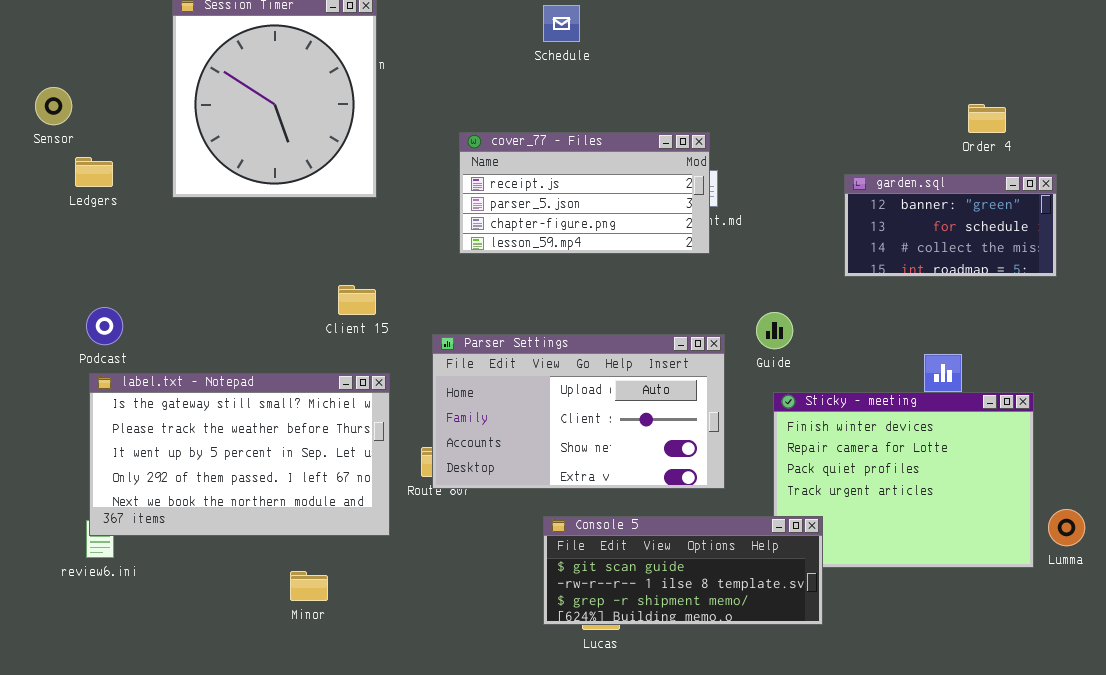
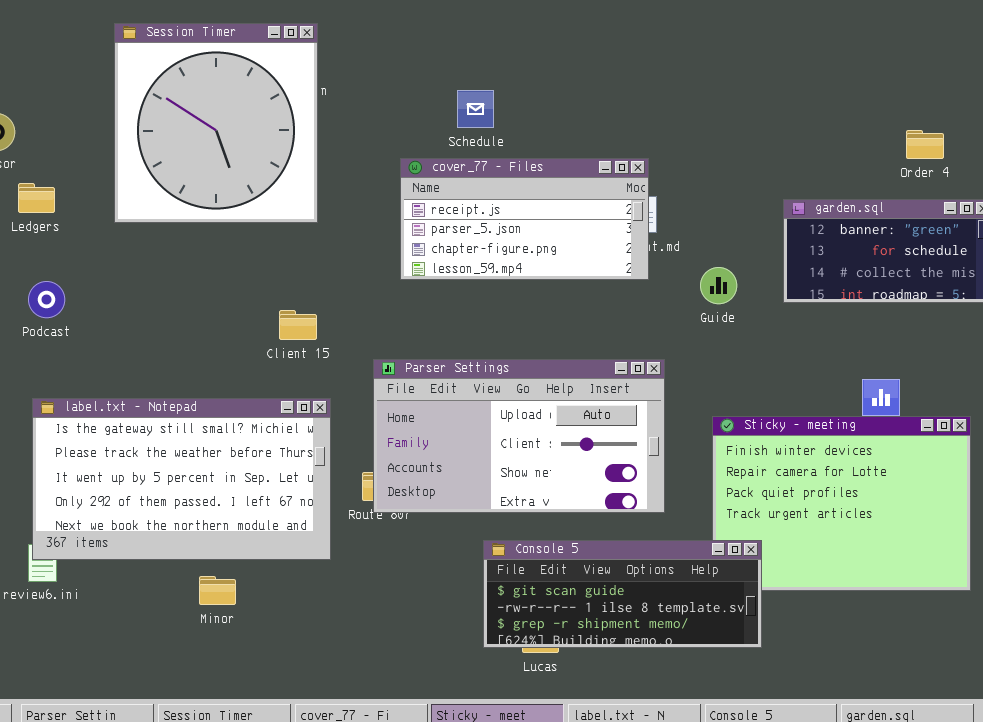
Schedule: [543,5,580,42] -> [457,90,494,128], moved
Podcast: [86,307,123,345] -> [28,281,65,318], moved
Guide: [756,312,793,349] -> [700,267,737,304], moved
Minor: [290,571,328,601] -> [199,576,236,605], moved

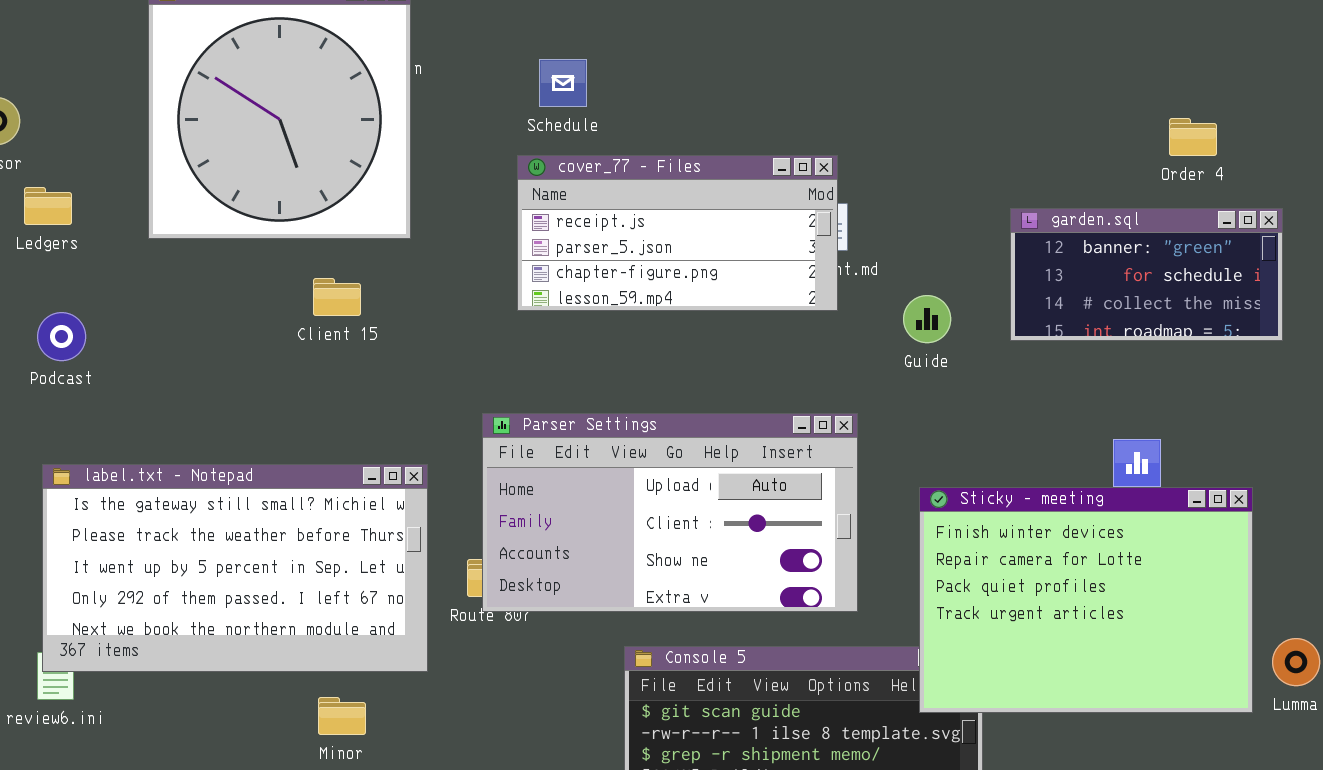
Schedule: [457,90,494,128] -> [539,59,587,107], moved
Client 15: [279,310,317,340] -> [313,278,361,316], moved
Sticky - meeting: [712,416,971,591] -> [919,487,1253,713], raised
Minor: [199,576,236,605] -> [318,697,366,735], moved

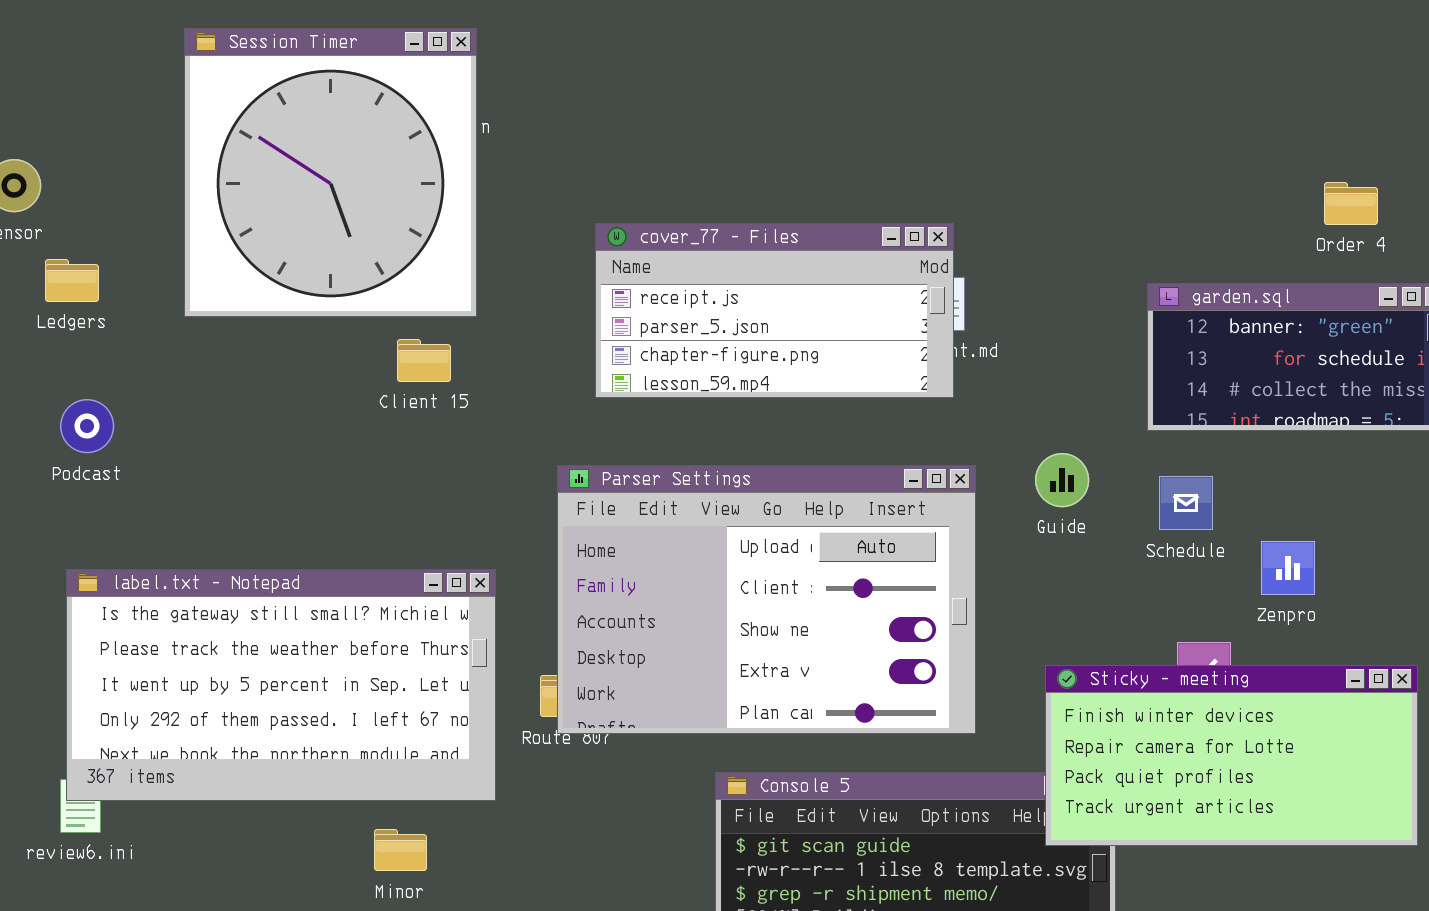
Schedule: [539,59,587,107] -> [1159,476,1213,530], moved
Client 15: [313,278,361,316] -> [397,339,451,382], moved
Guide: [903,295,951,343] -> [1035,453,1089,507], moved
Parser Settings: [482,413,858,612] -> [557,465,976,734], resized
Sticky - meeting: [919,487,1253,713] -> [1045,665,1418,846], resized

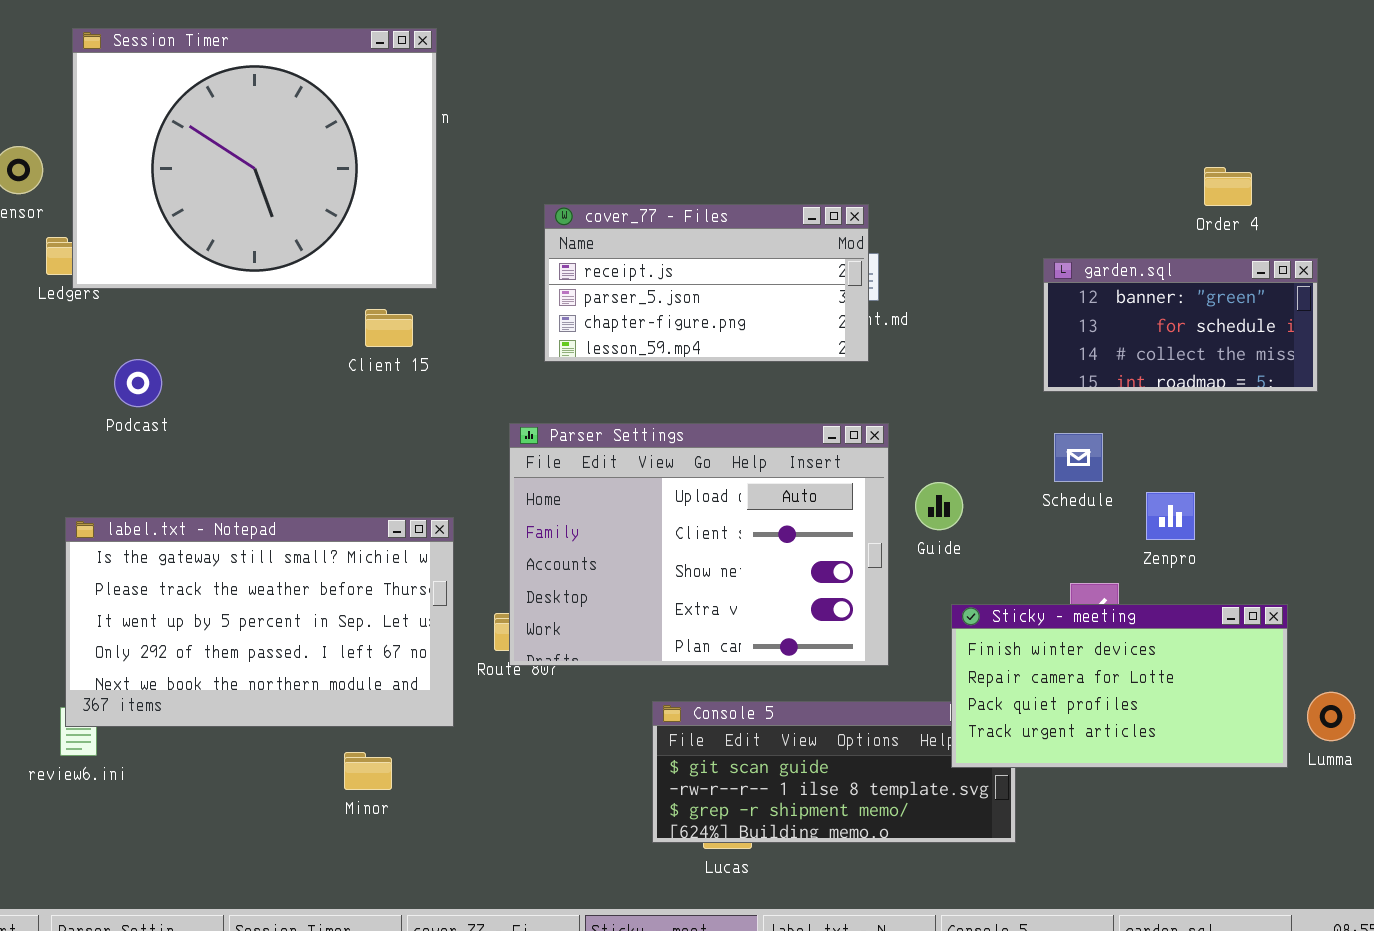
Session Timer: [184,28,477,317] -> [72,28,437,289], resized
Podcast: [60,399,114,453] -> [114,359,162,407], moved
Guide: [1035,453,1089,507] -> [915,482,963,530], moved

